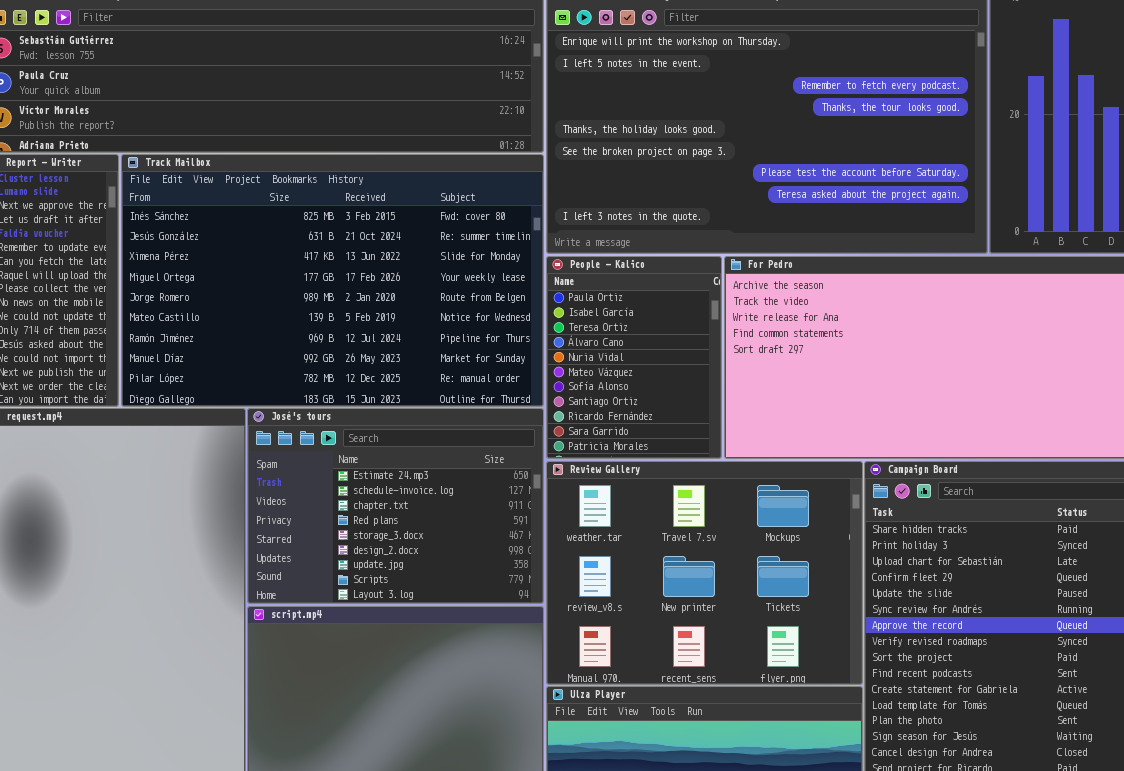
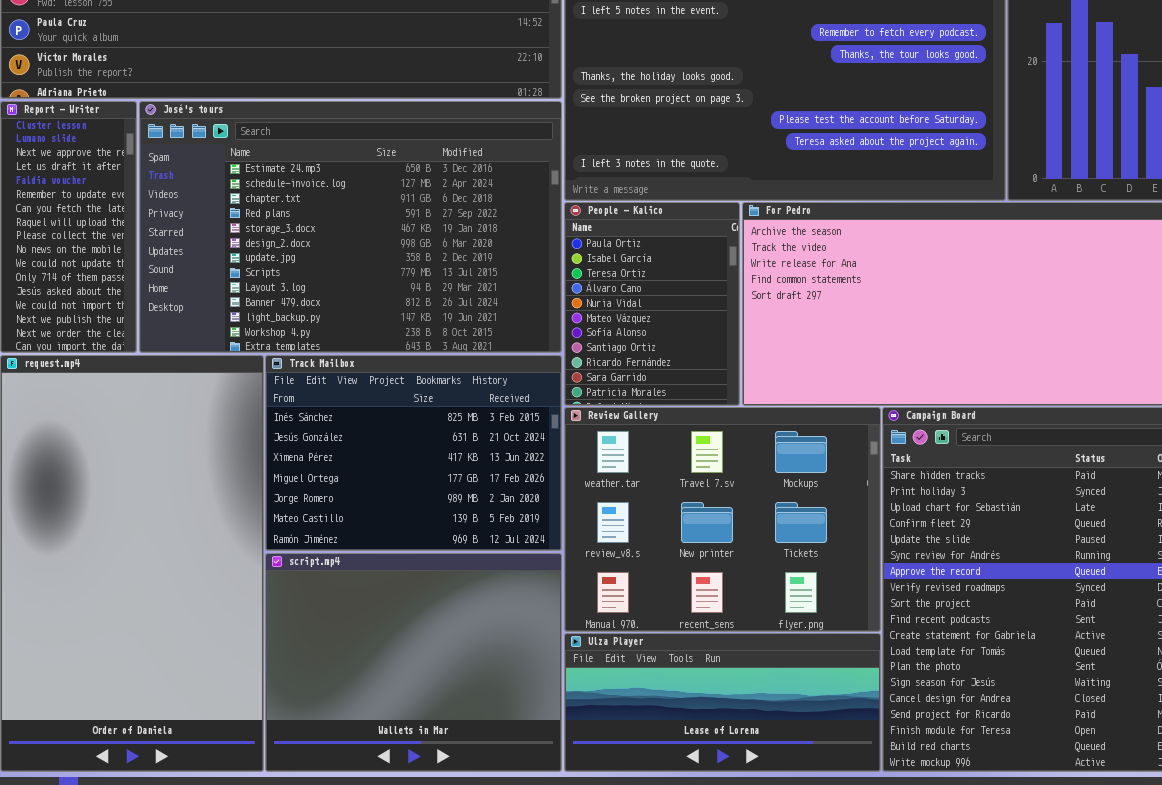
Track Mailbox: [121,154,544,407] -> [265,355,562,551], moved, resized
José's tours: [247,408,544,604] -> [139,101,562,353], moved, resized

